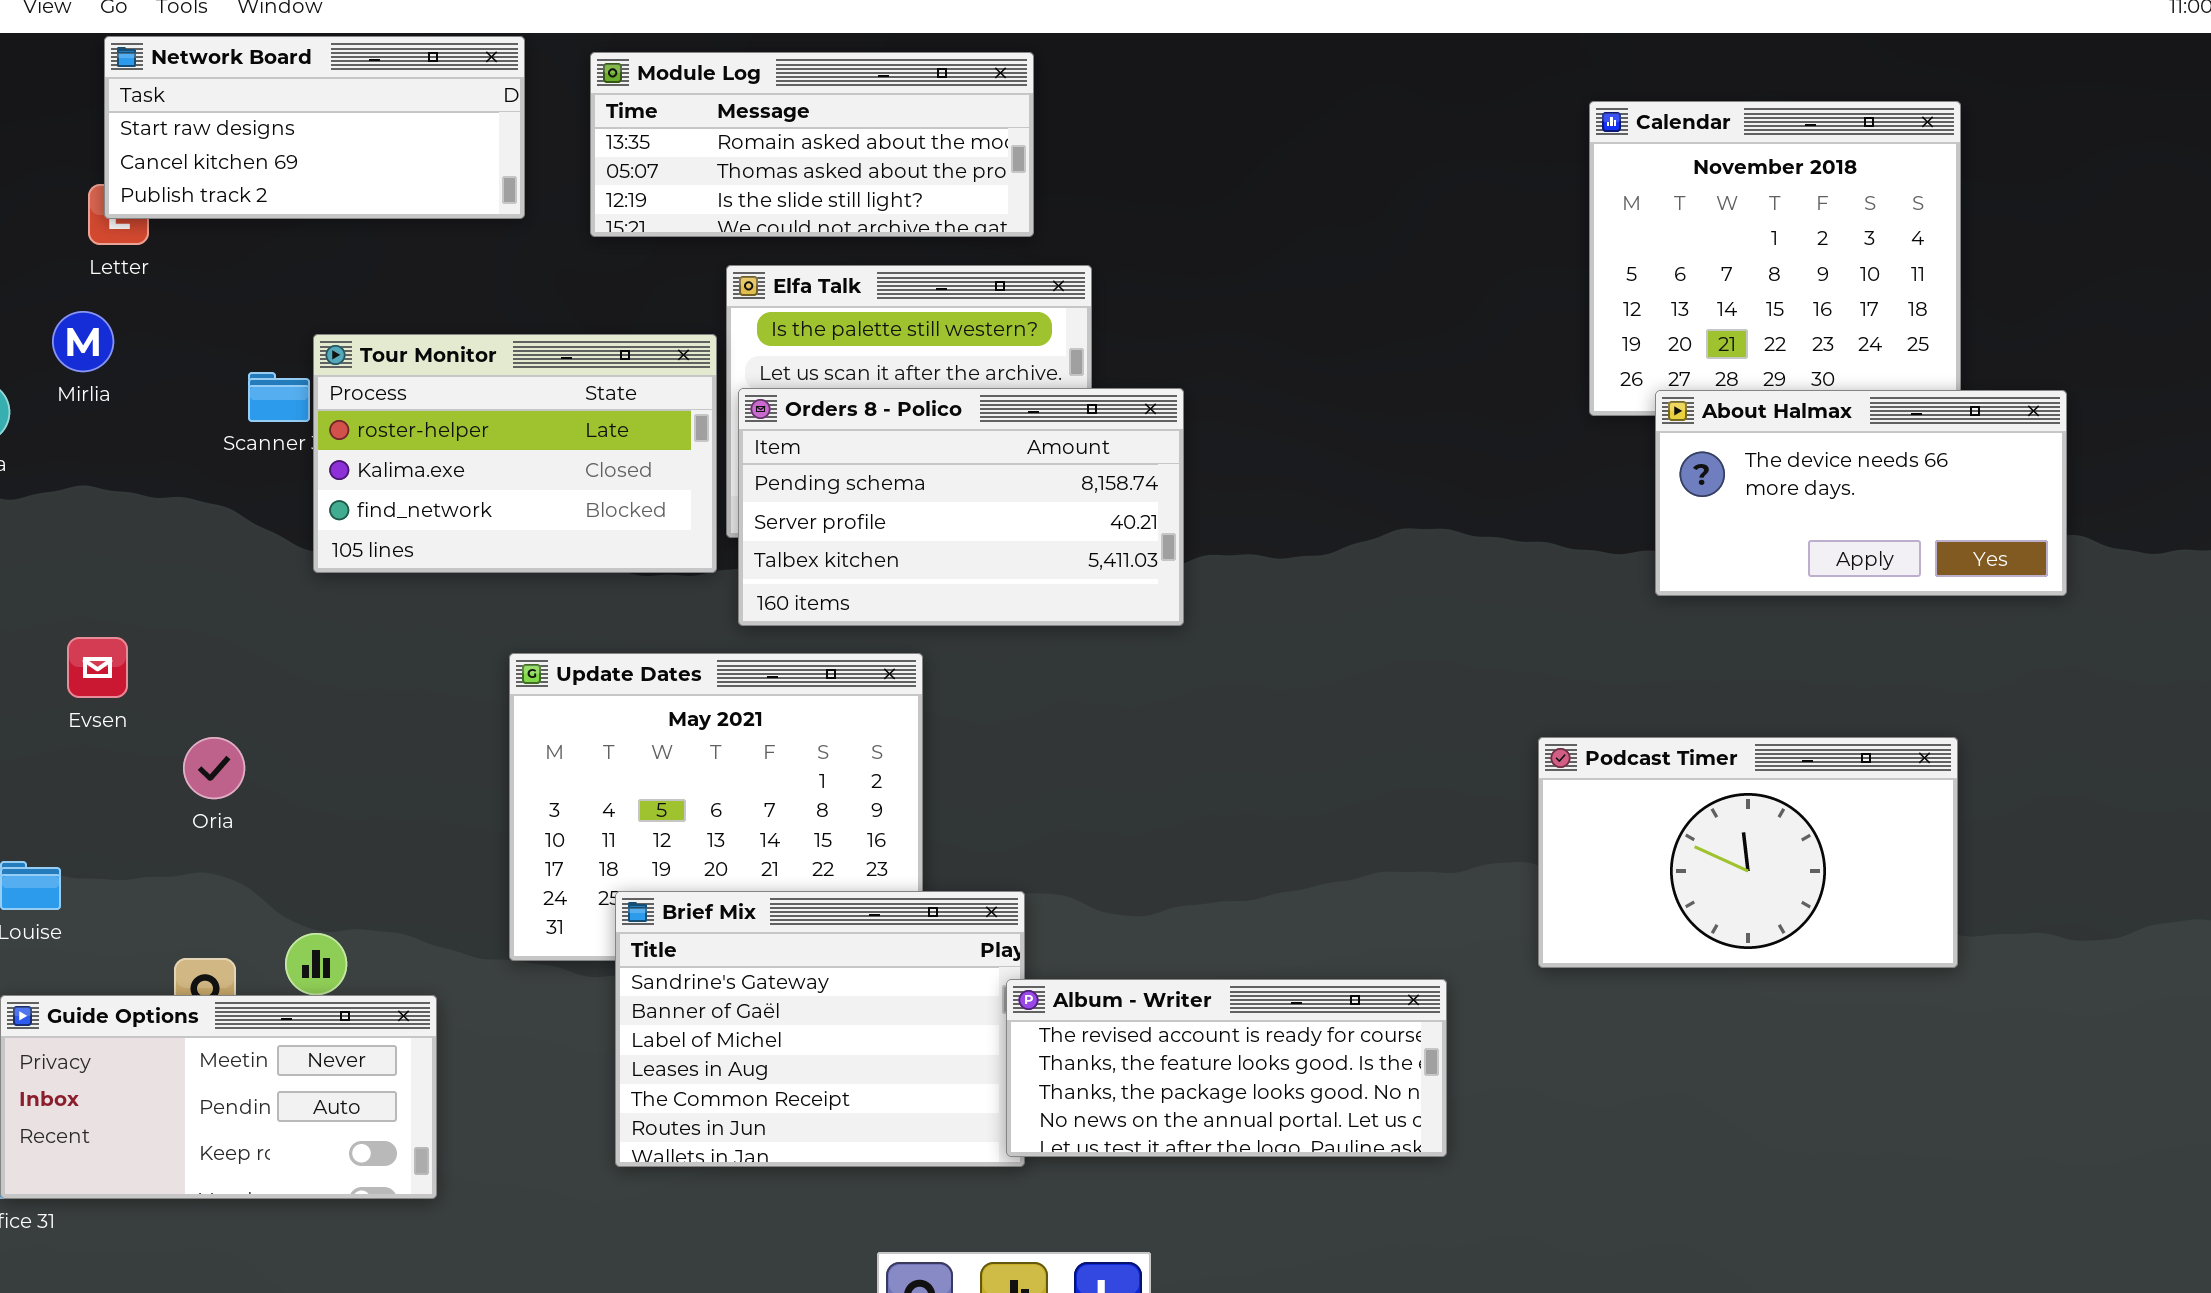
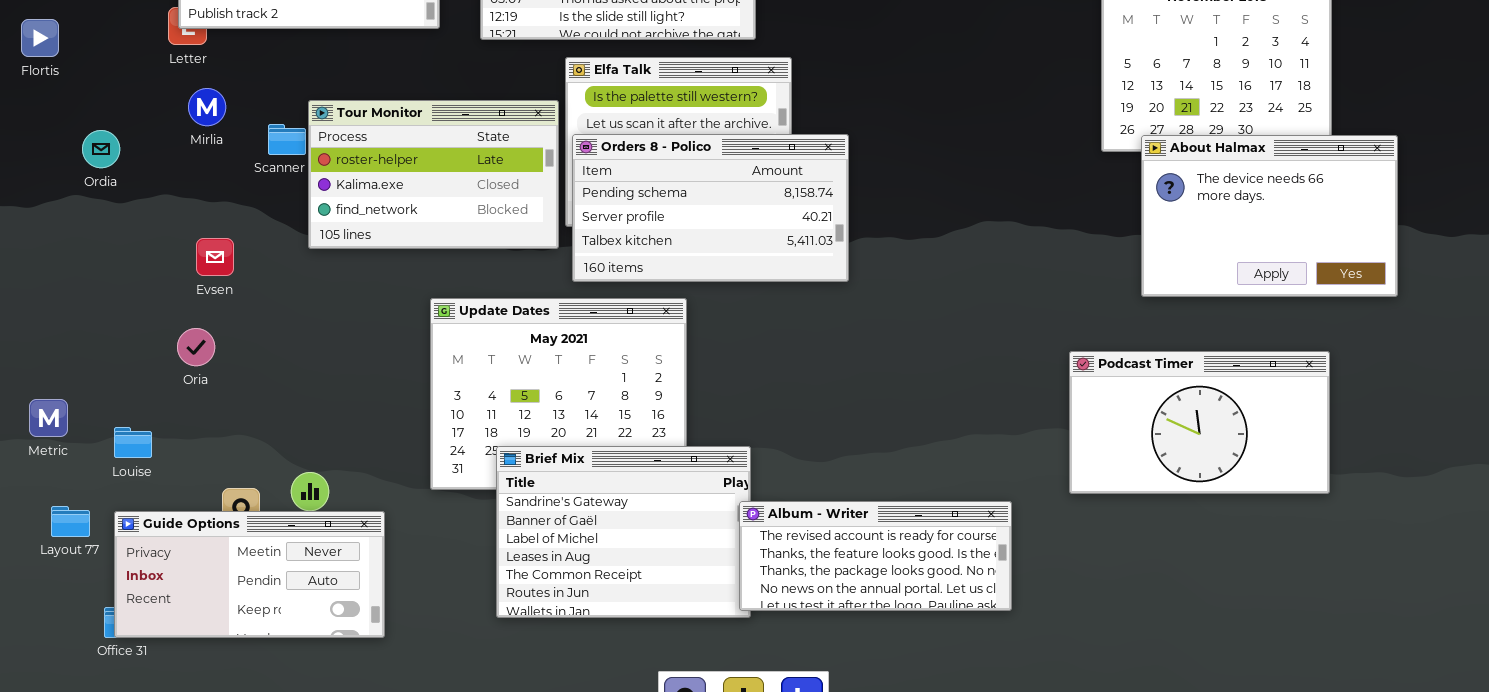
Mirlia: [52,311,114,372] -> [188,88,226,126], moved
About Halmax: [1655,390,2067,596] -> [1141,135,1398,297], resized
Evsen: [67,637,128,698] -> [196,238,234,276], moved
Oria: [183,737,245,799] -> [177,328,215,366], moved

